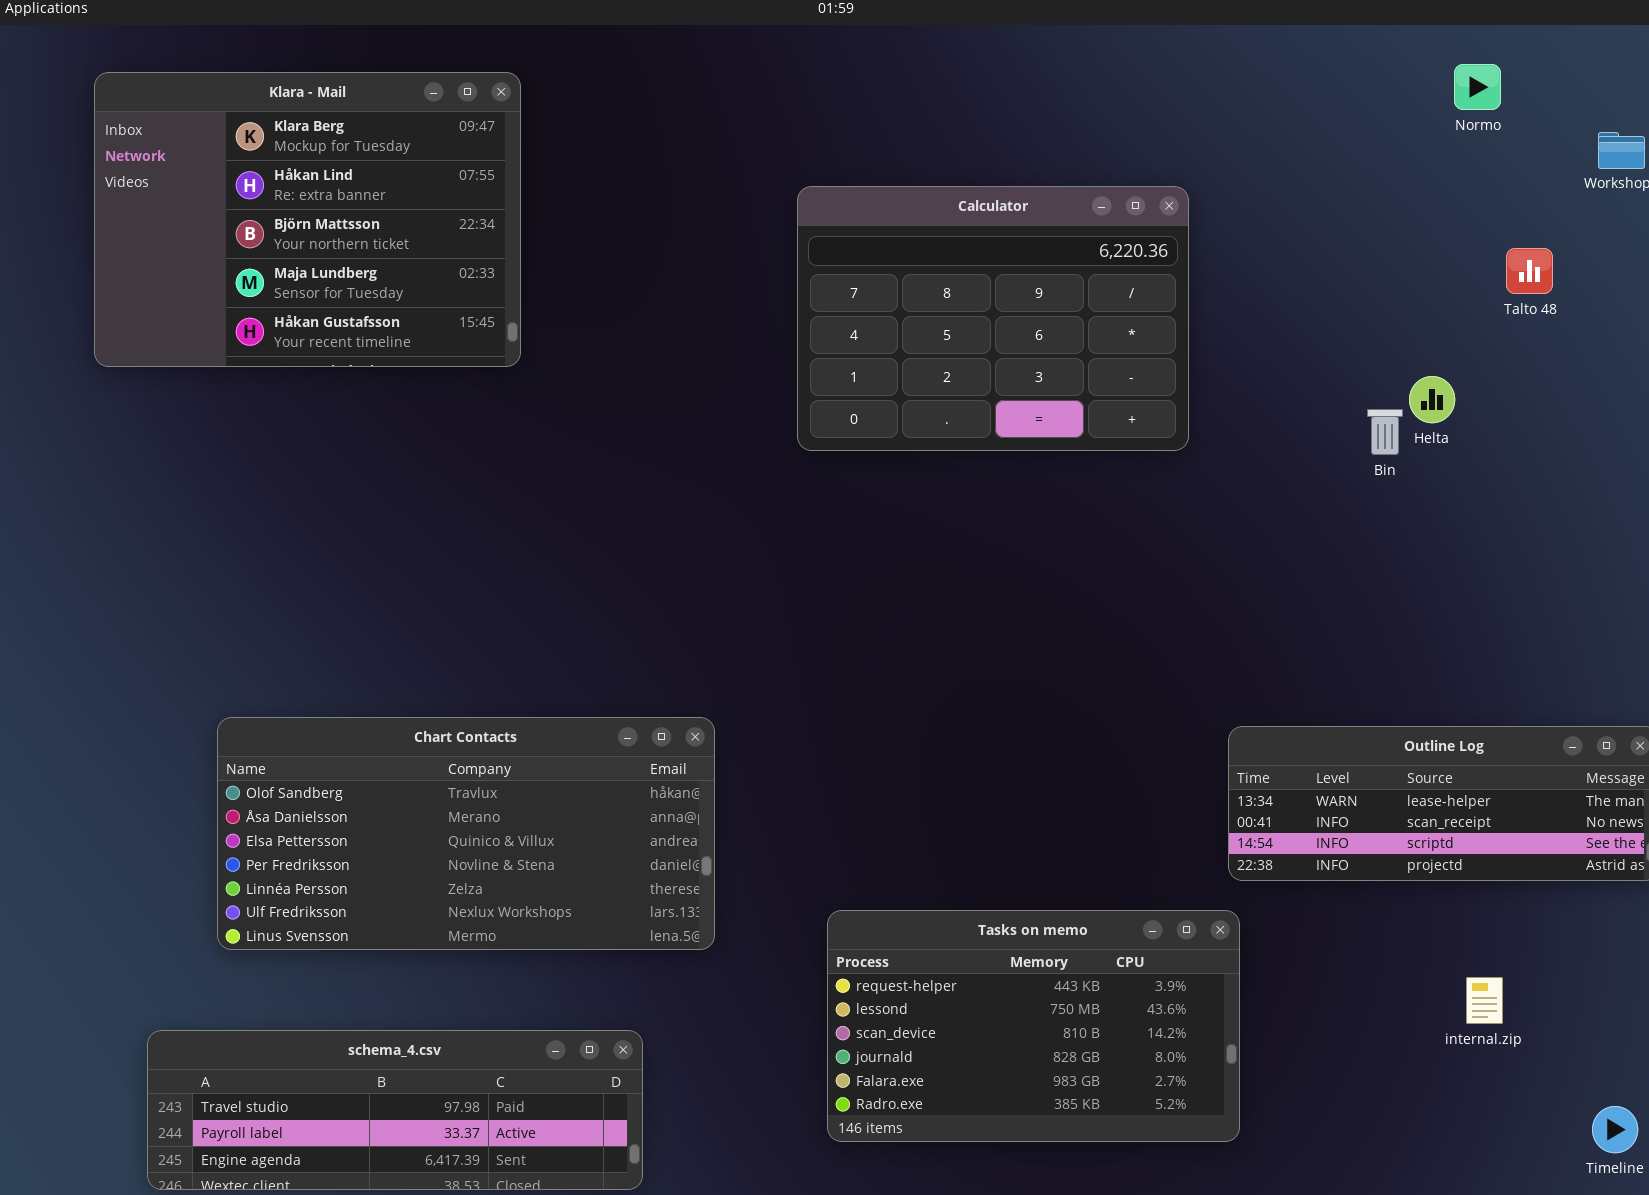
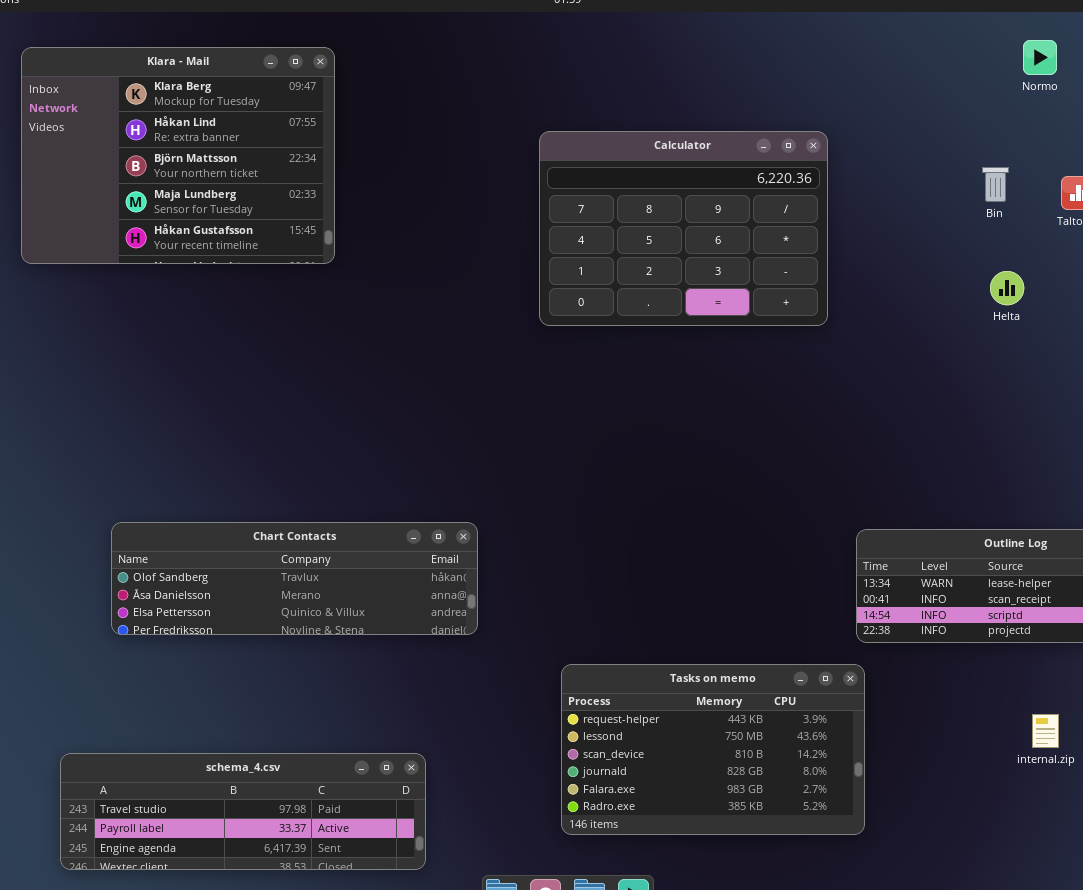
Bin: [1367,409,1403,455] -> [982,167,1009,202], moved
Chart Contacts: [217,717,715,950] -> [111,522,478,635], resized

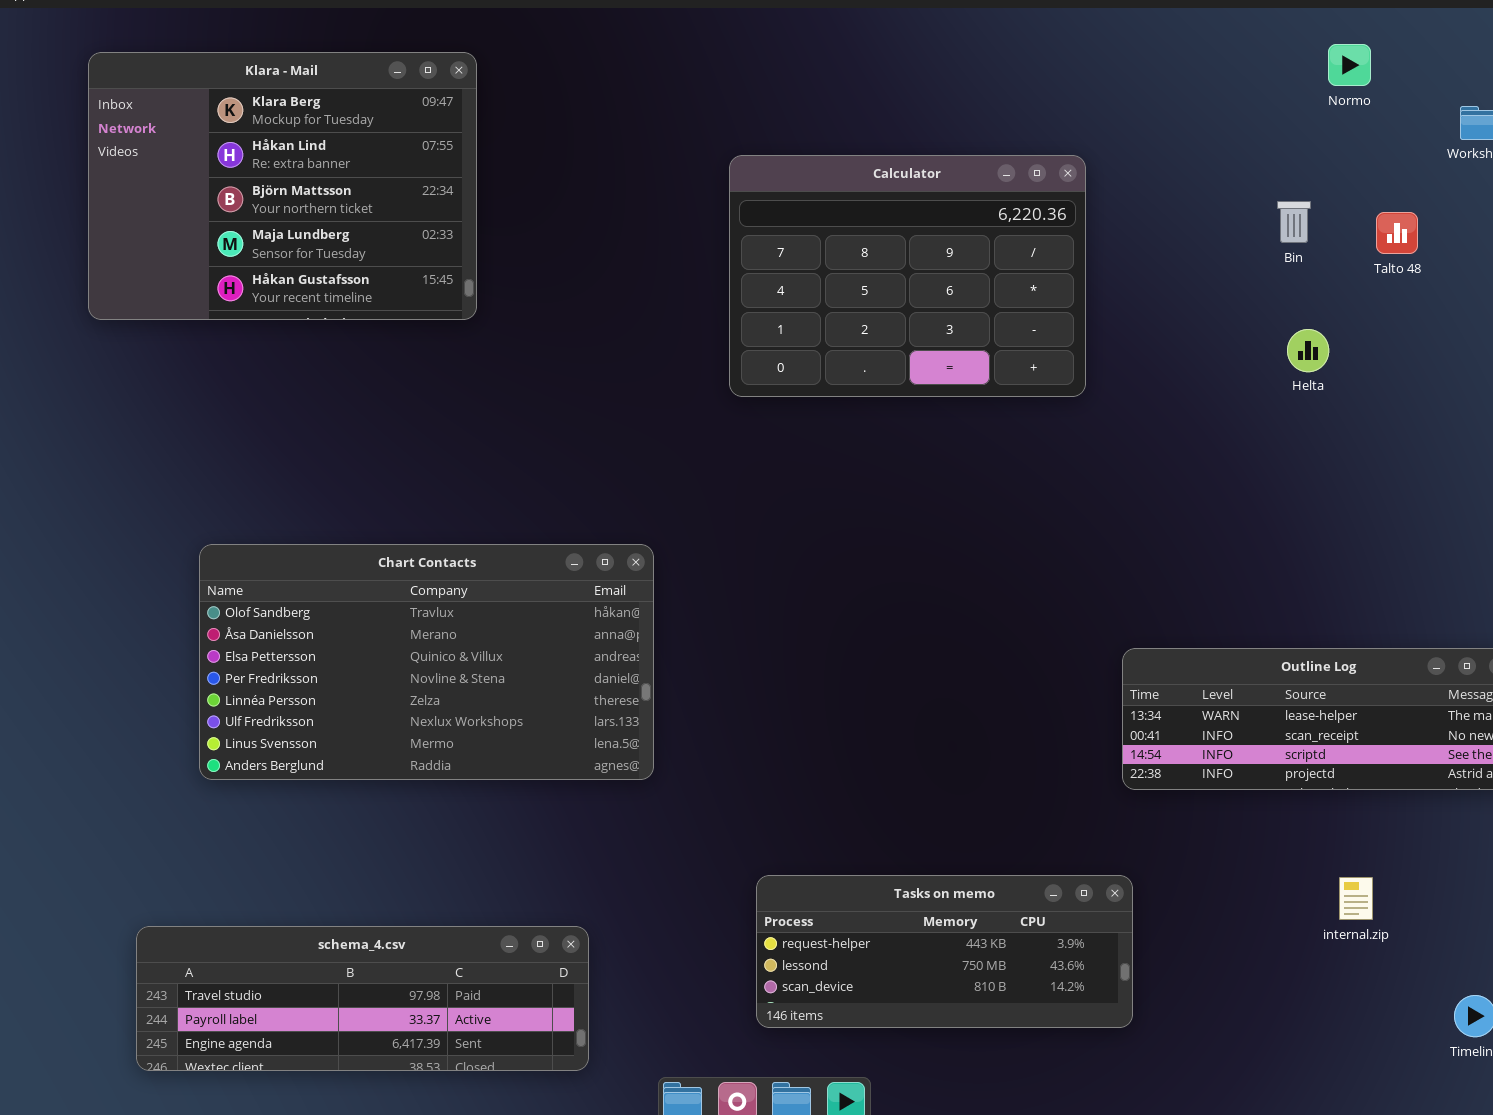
Chart Contacts: [111,522,478,635] -> [199,544,654,780], resized
Tasks on memo: [561,664,865,835] -> [756,875,1133,1028], resized

